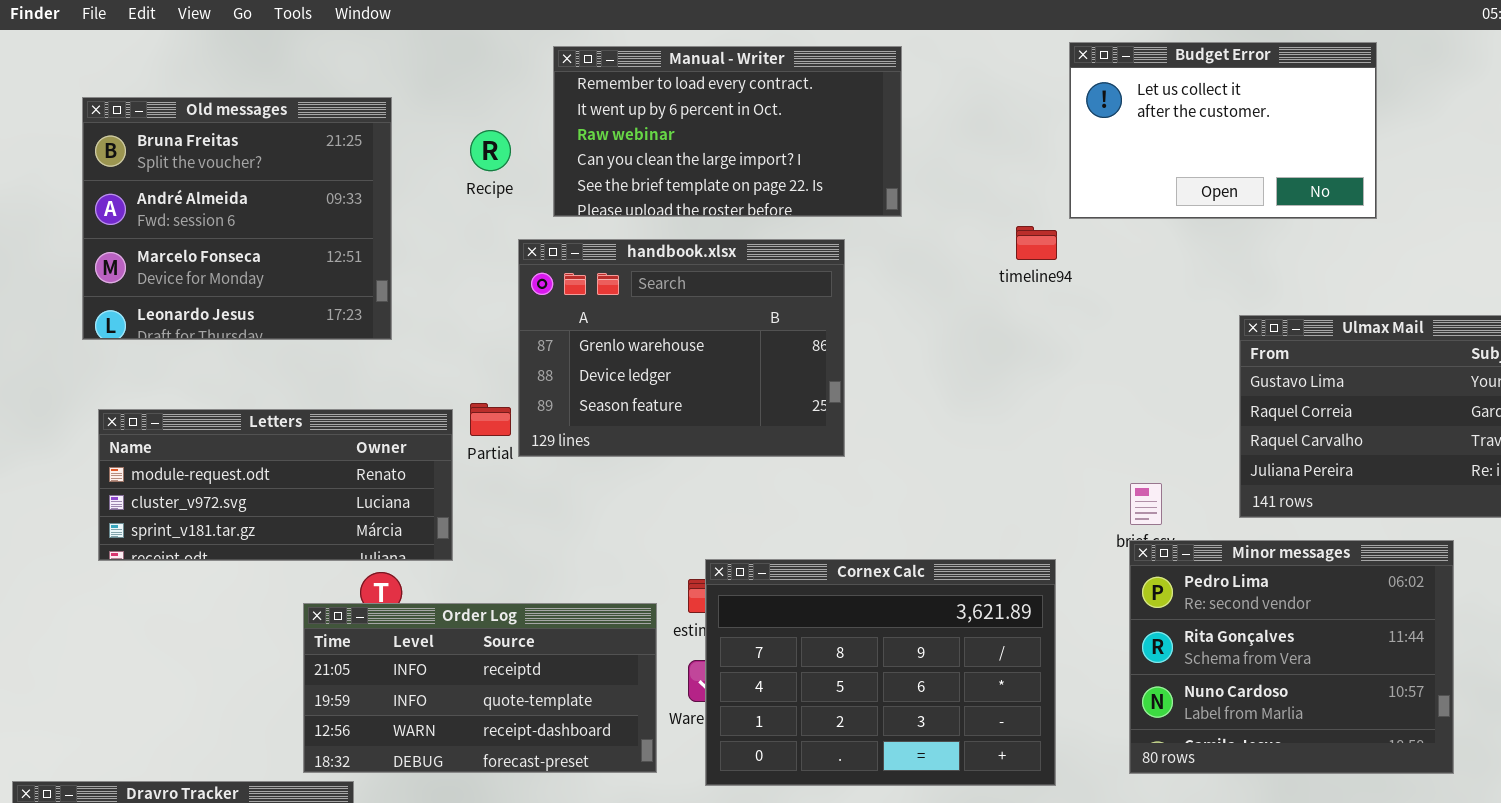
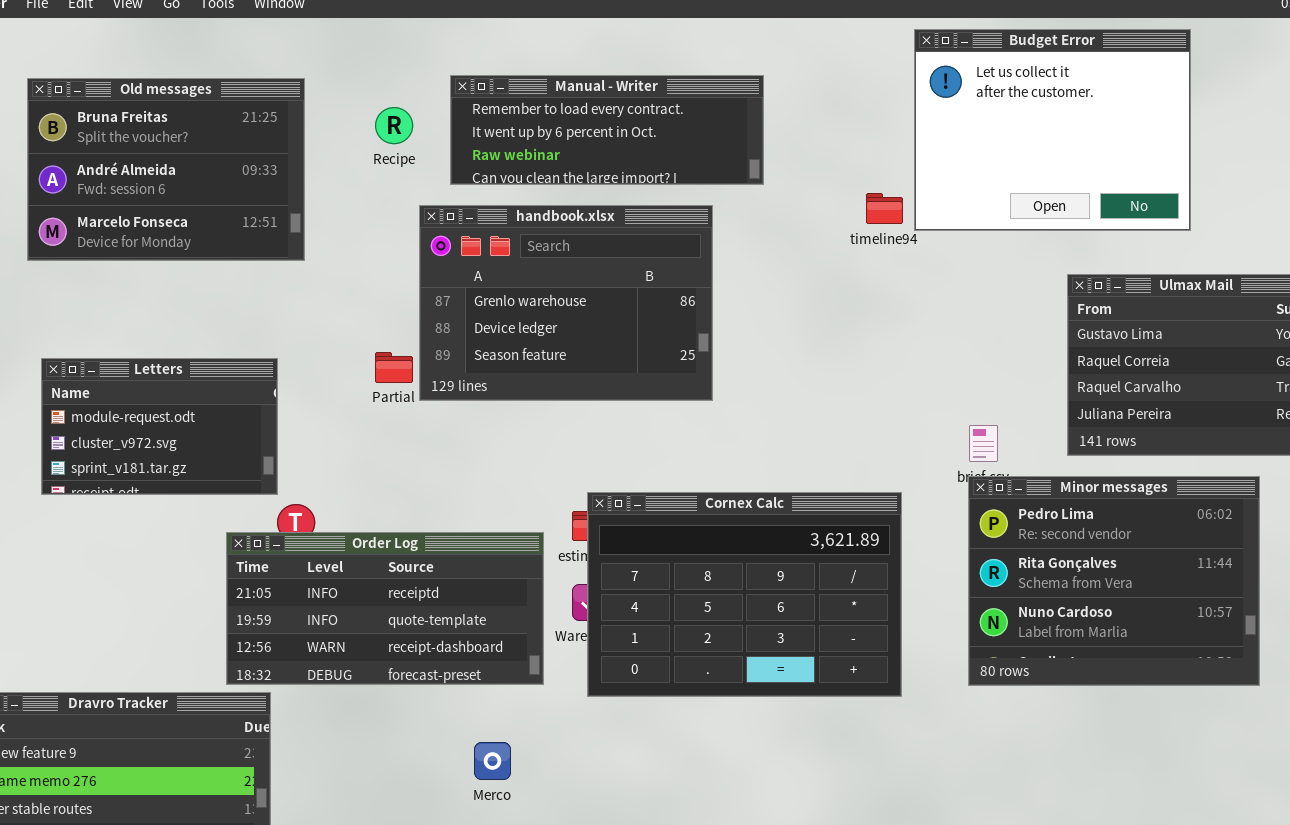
Budget Error: [1069,42,1377,219] -> [914,29,1191,231], resized
Manual - Writer: [553,46,902,217] -> [450,75,764,185], resized
Old messages: [82,97,392,340] -> [27,78,305,261], resized
Letters: [98,409,453,561] -> [41,358,278,495], resized

